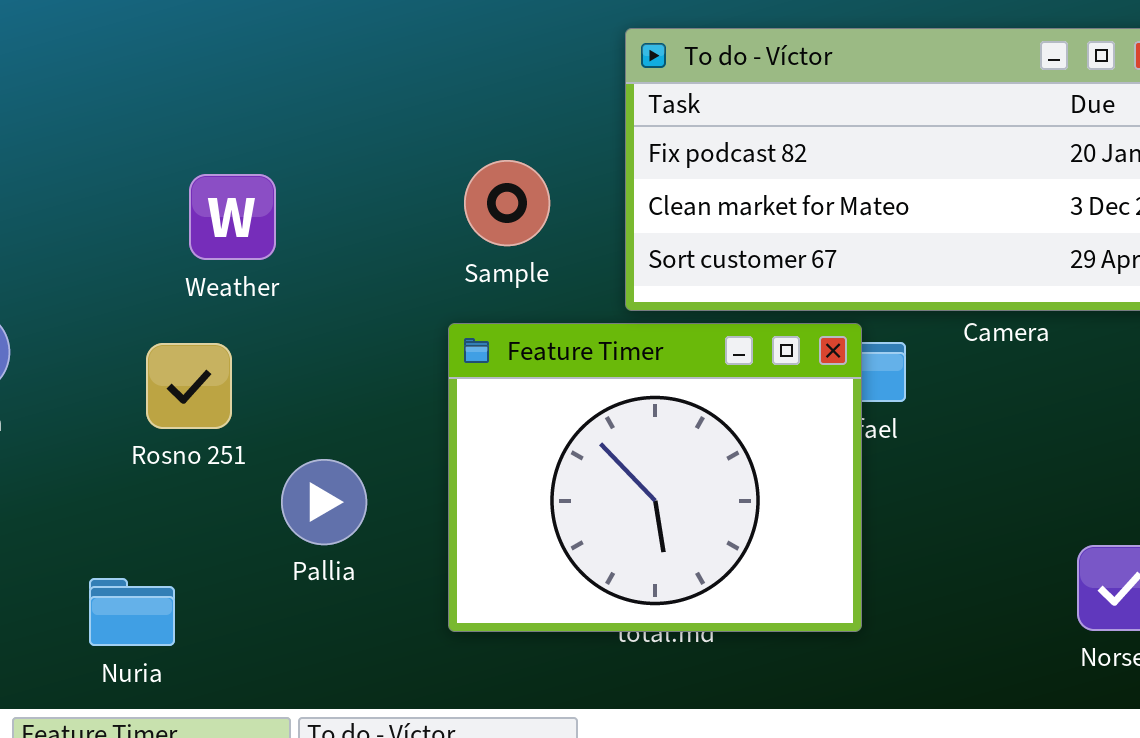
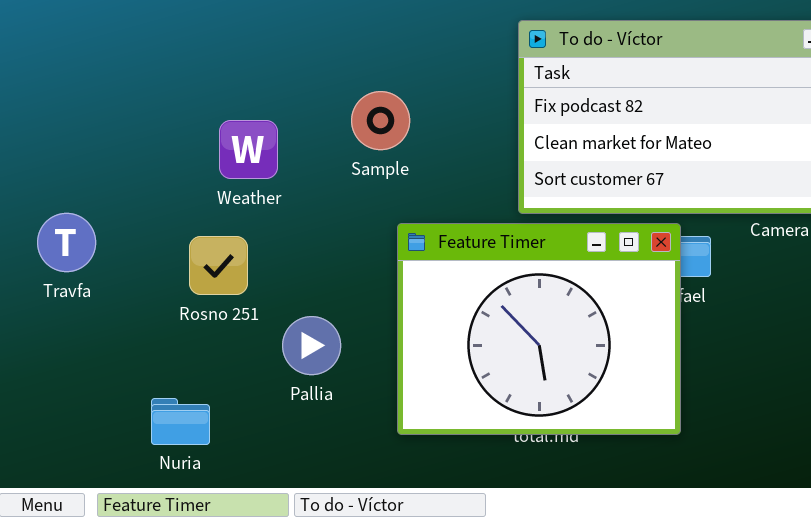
Sample: [464,160,550,246] -> [351,91,410,150], moved

